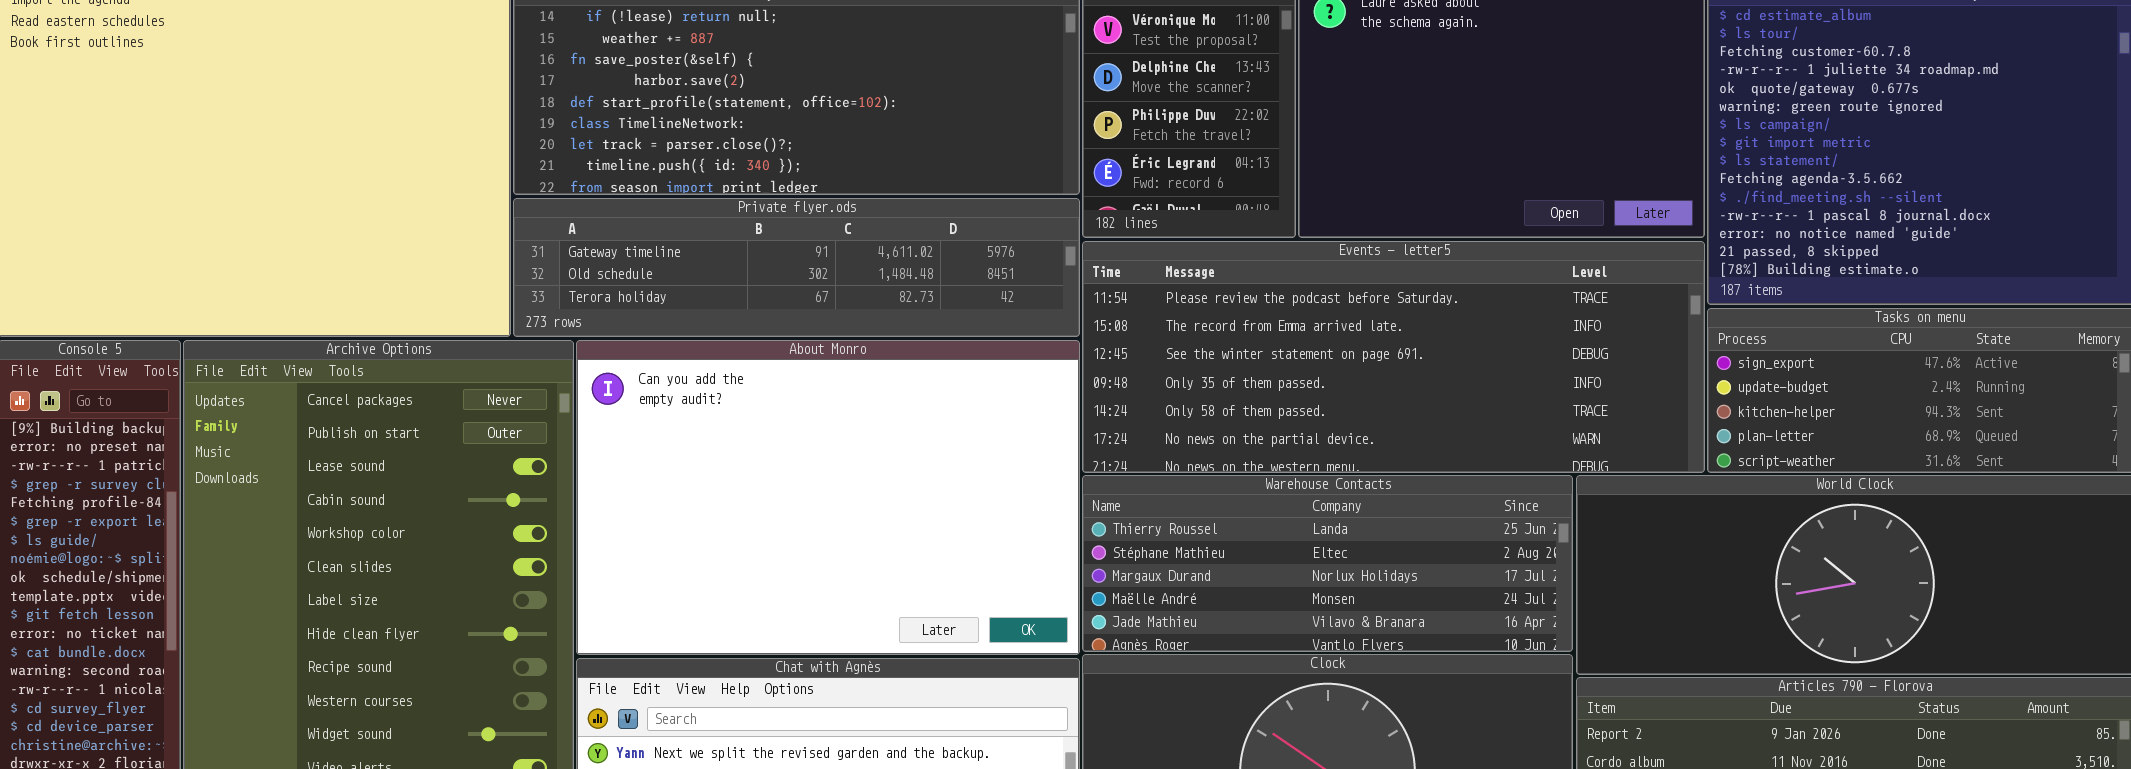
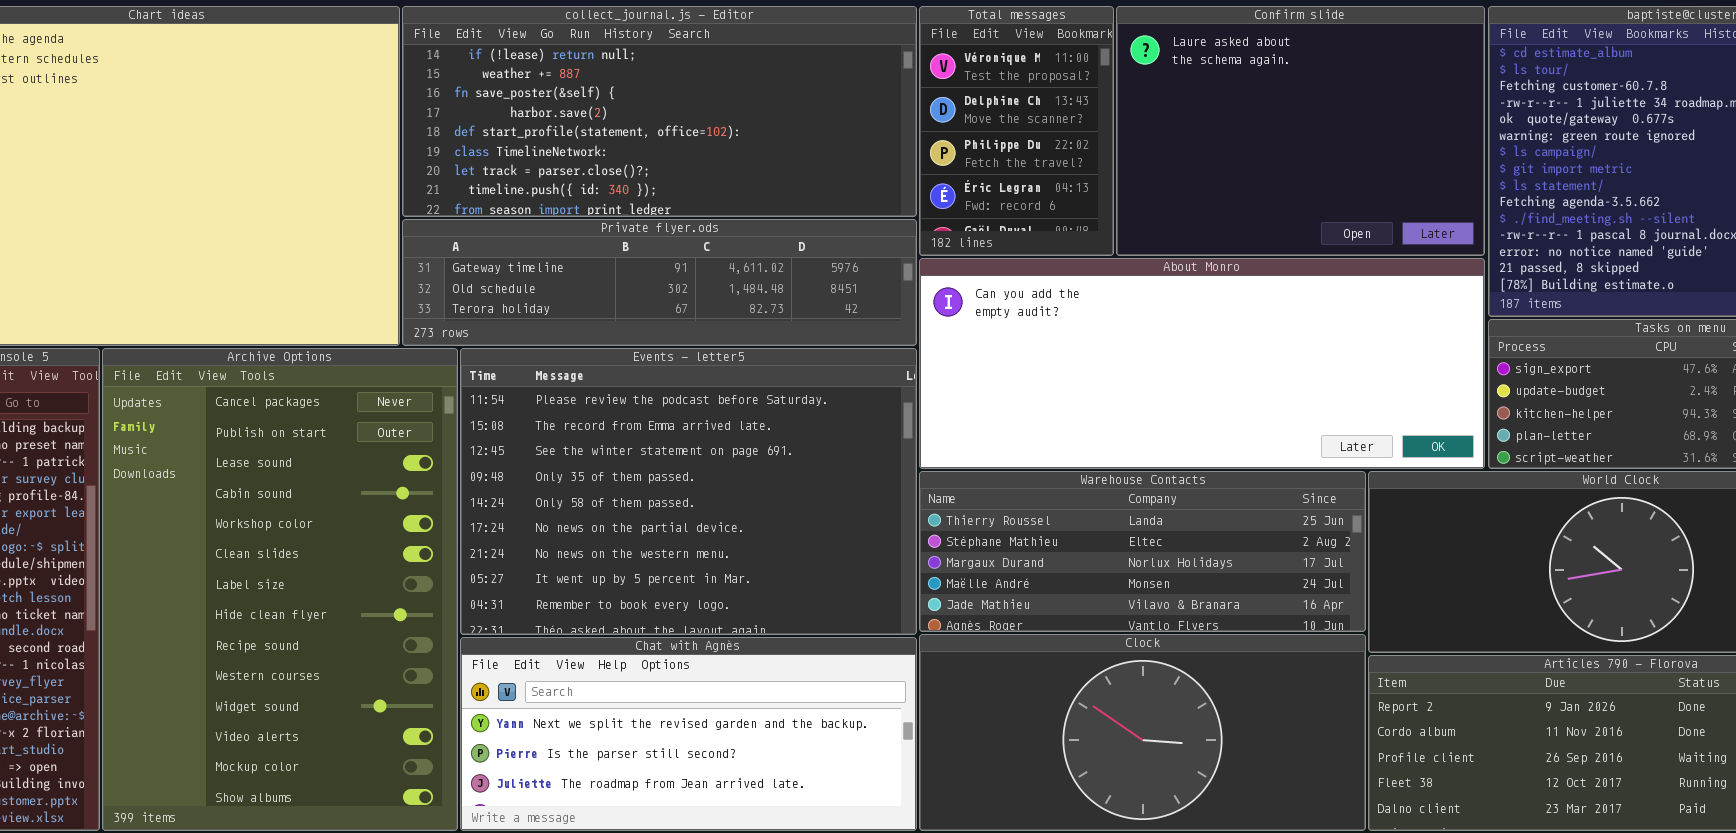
Events - letter5: [1082,241,1705,473] -> [460,348,917,635], moved, resized
About Monro: [576,340,1080,655] -> [919,258,1485,469], moved, resized

